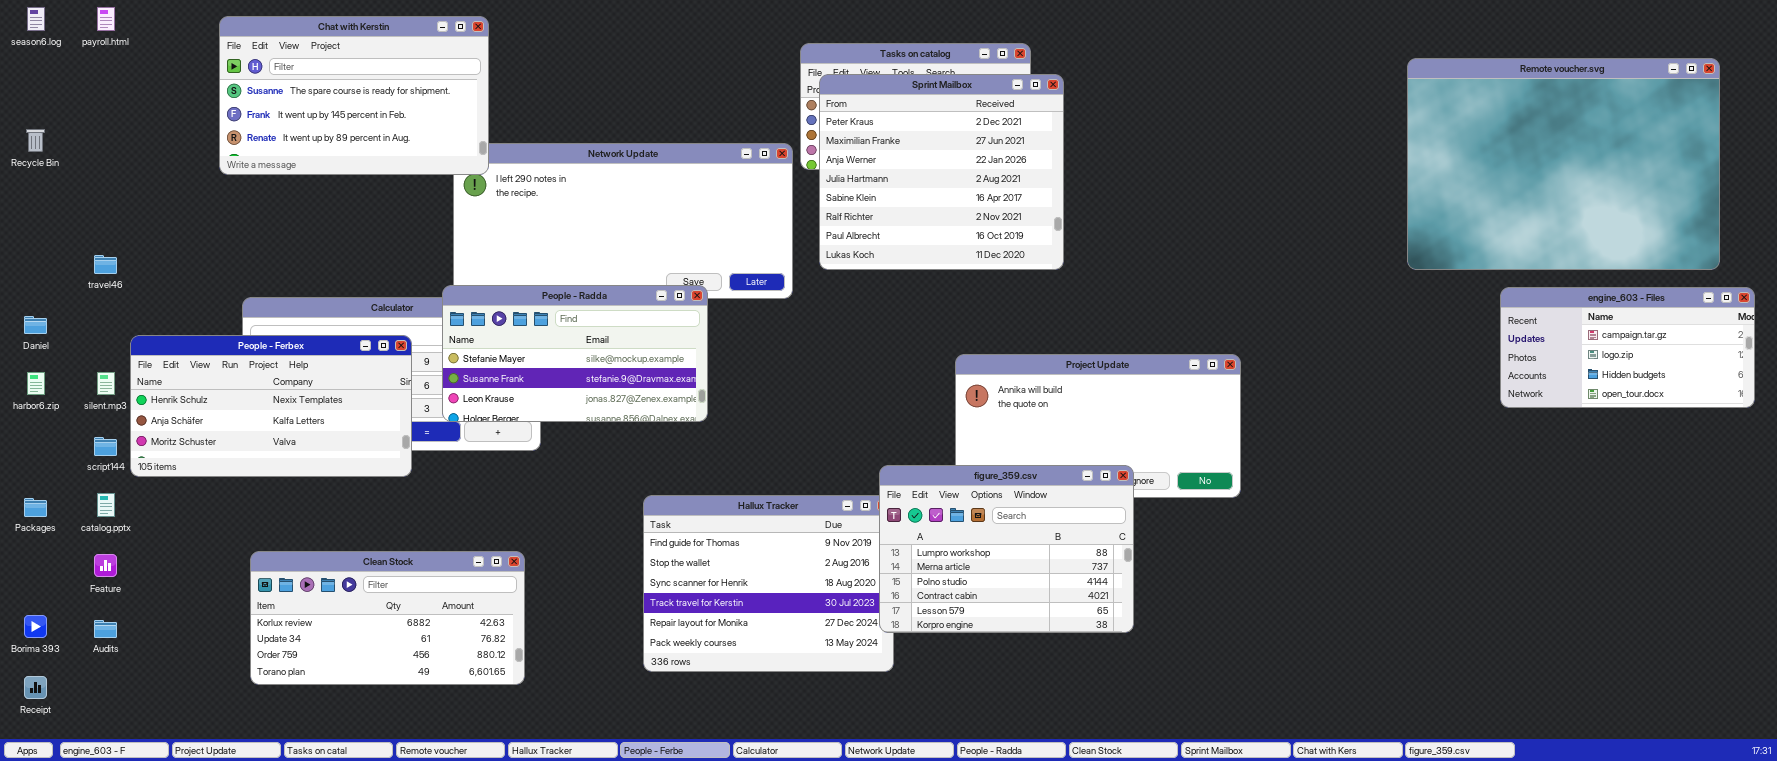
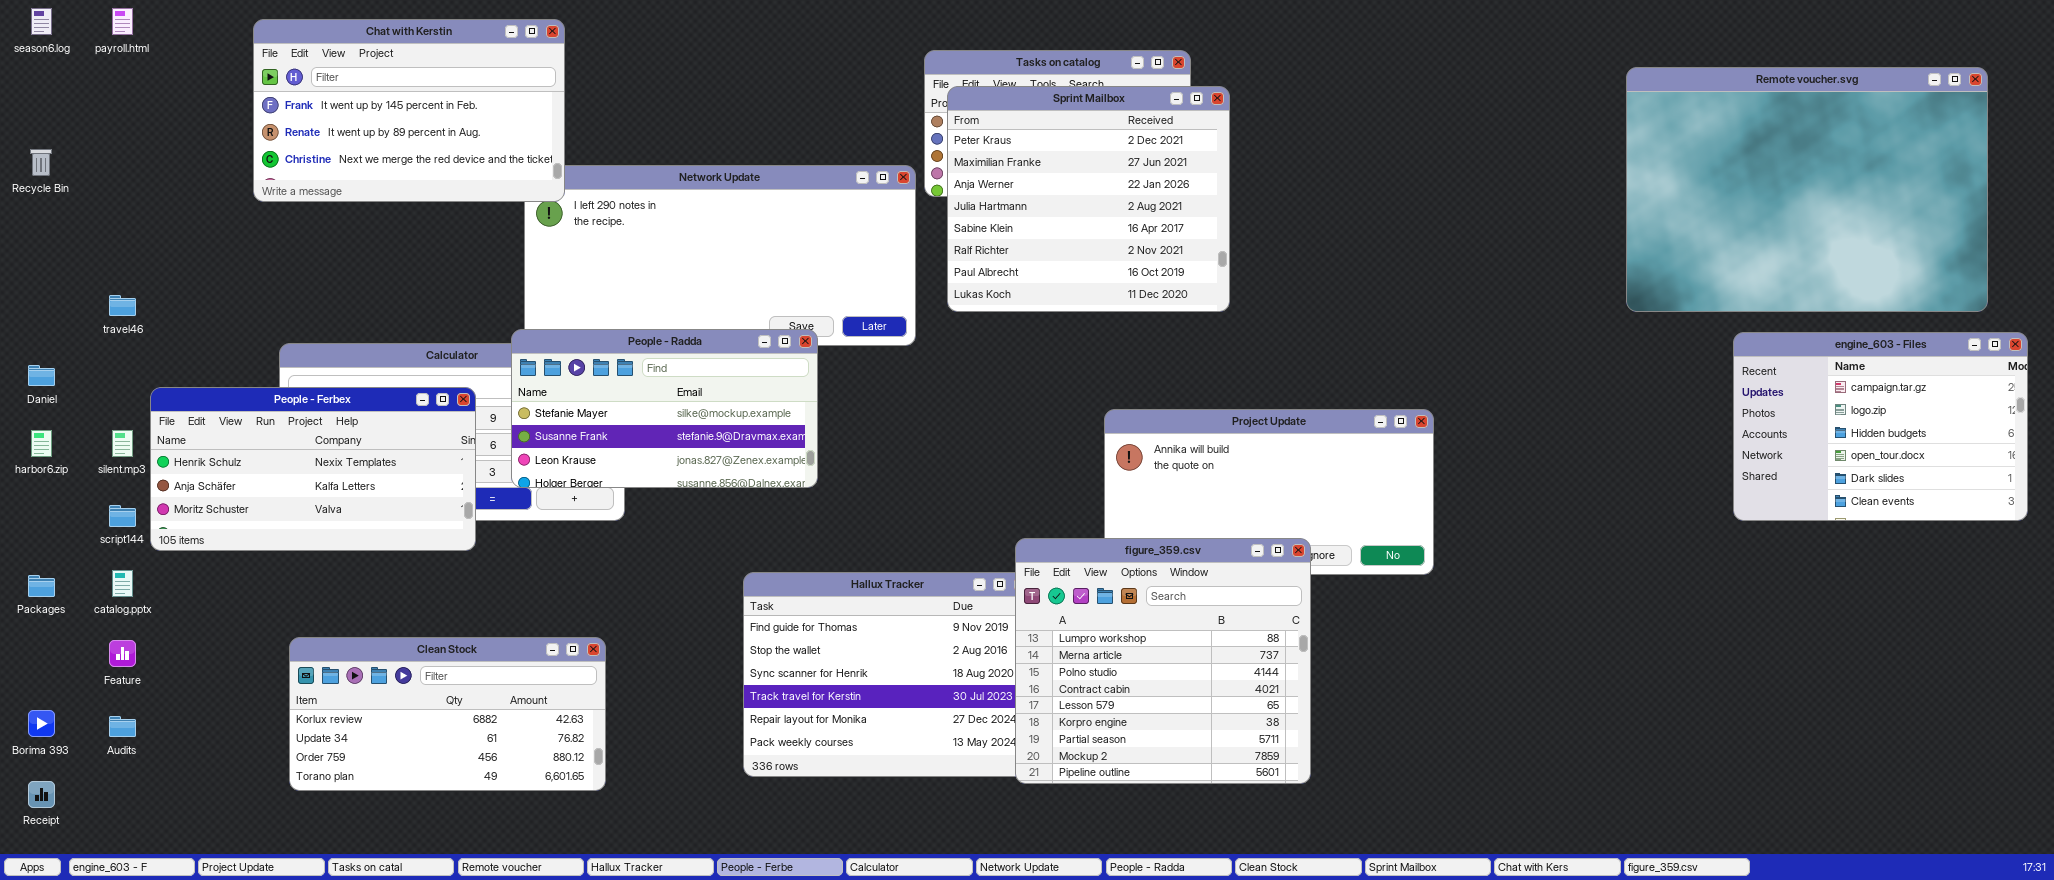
Chat with Kerstin: [219,16,489,175] -> [253,19,565,202], scrolled down 1 row
engine_603 - Files: [1500,287,1755,408] -> [1733,332,2028,521], resized
figure_359.csv: [879,465,1134,633] -> [1015,538,1311,784], resized

